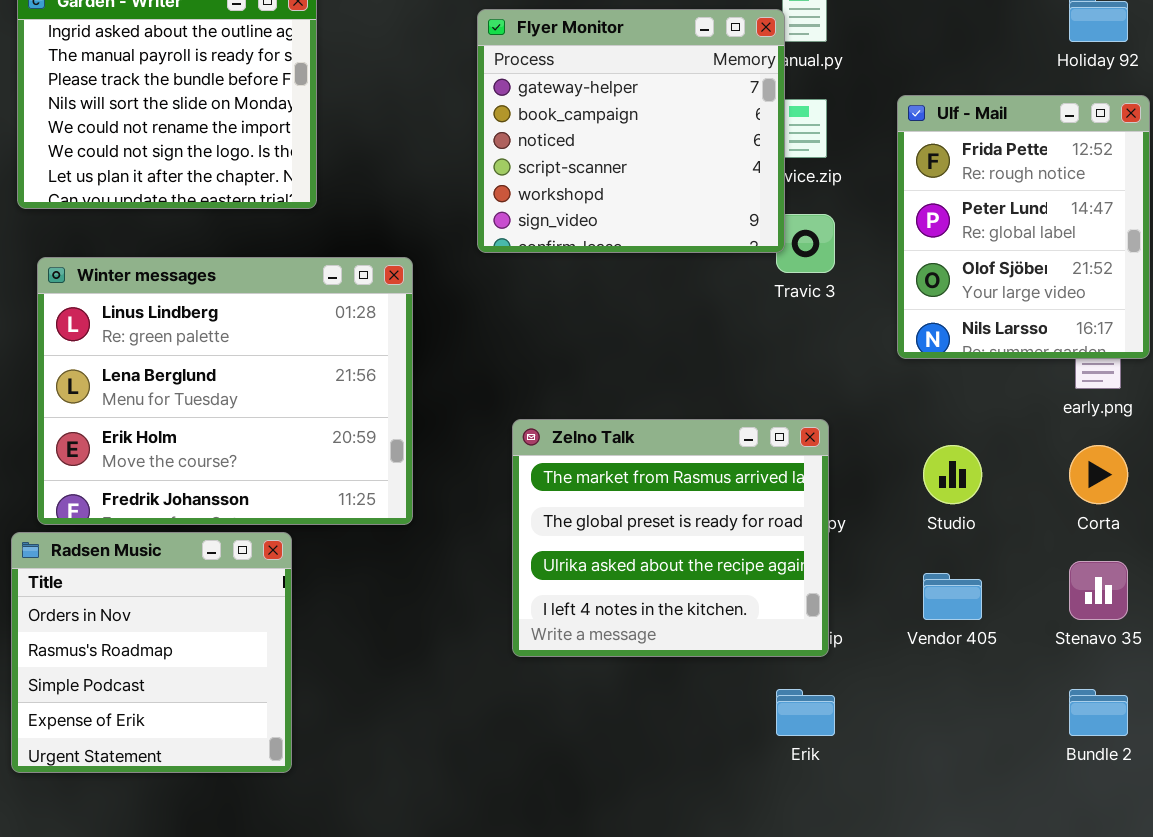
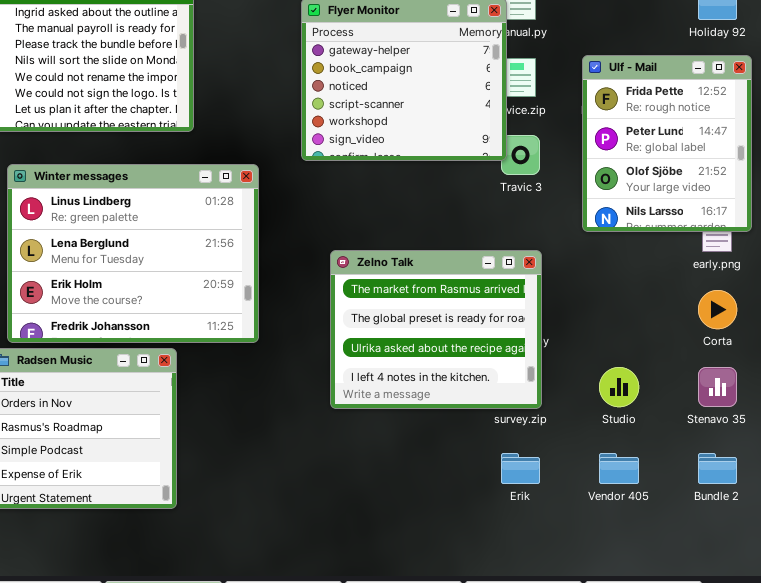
Zelno Talk: [512,419,829,657] -> [330,250,542,409], moved
Studio: [923,445,982,504] -> [599,367,639,407], moved
Vendor 405: [923,573,982,620] -> [599,453,639,484], moved

